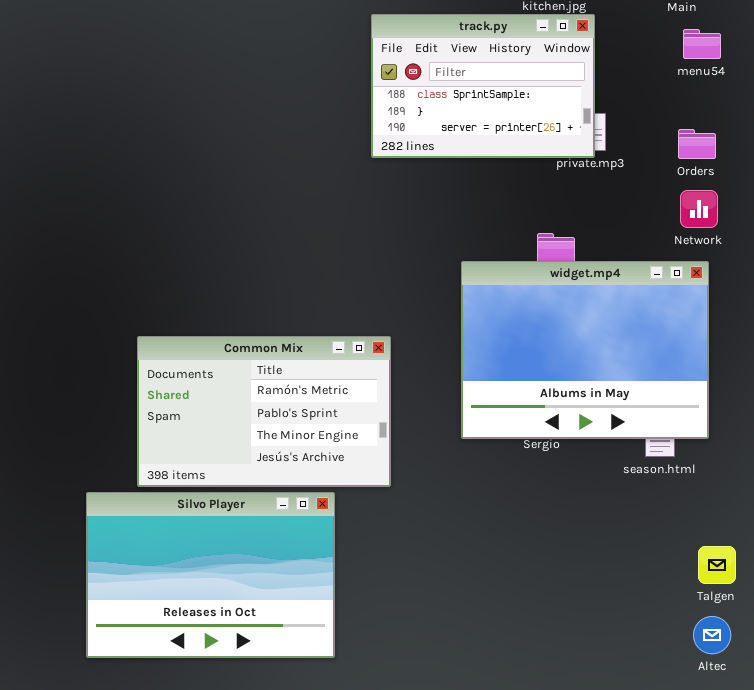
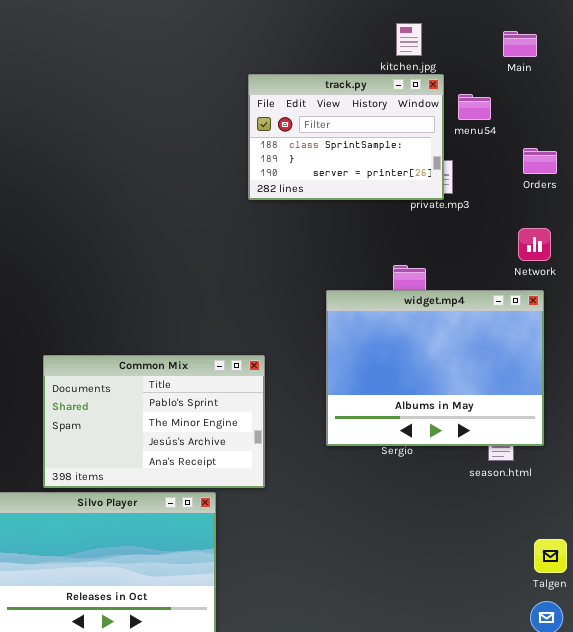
menu54: [683,29,721,59] -> [458,94,491,120], moved
Orders: [678,129,716,159] -> [523,148,557,174], moved
Common Mix: [137,336,391,487] -> [43,355,265,488], scrolled down 1 row

